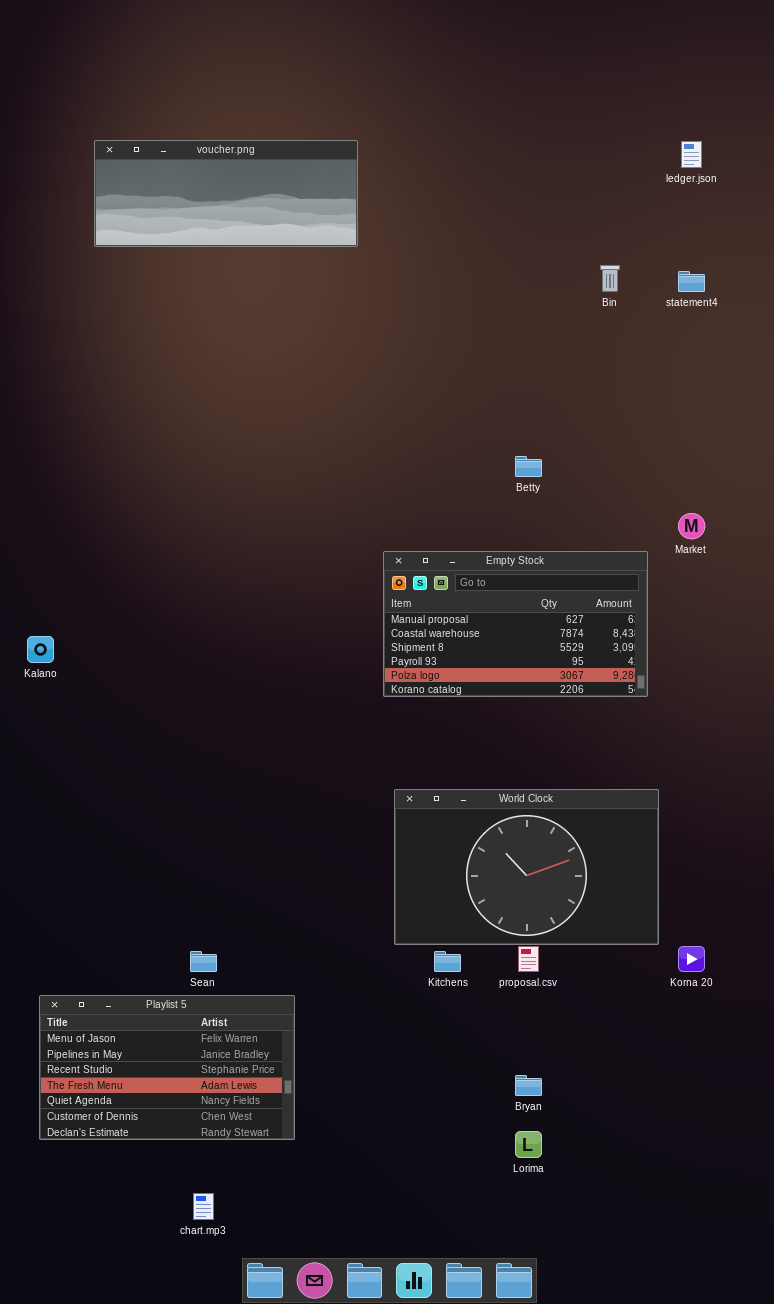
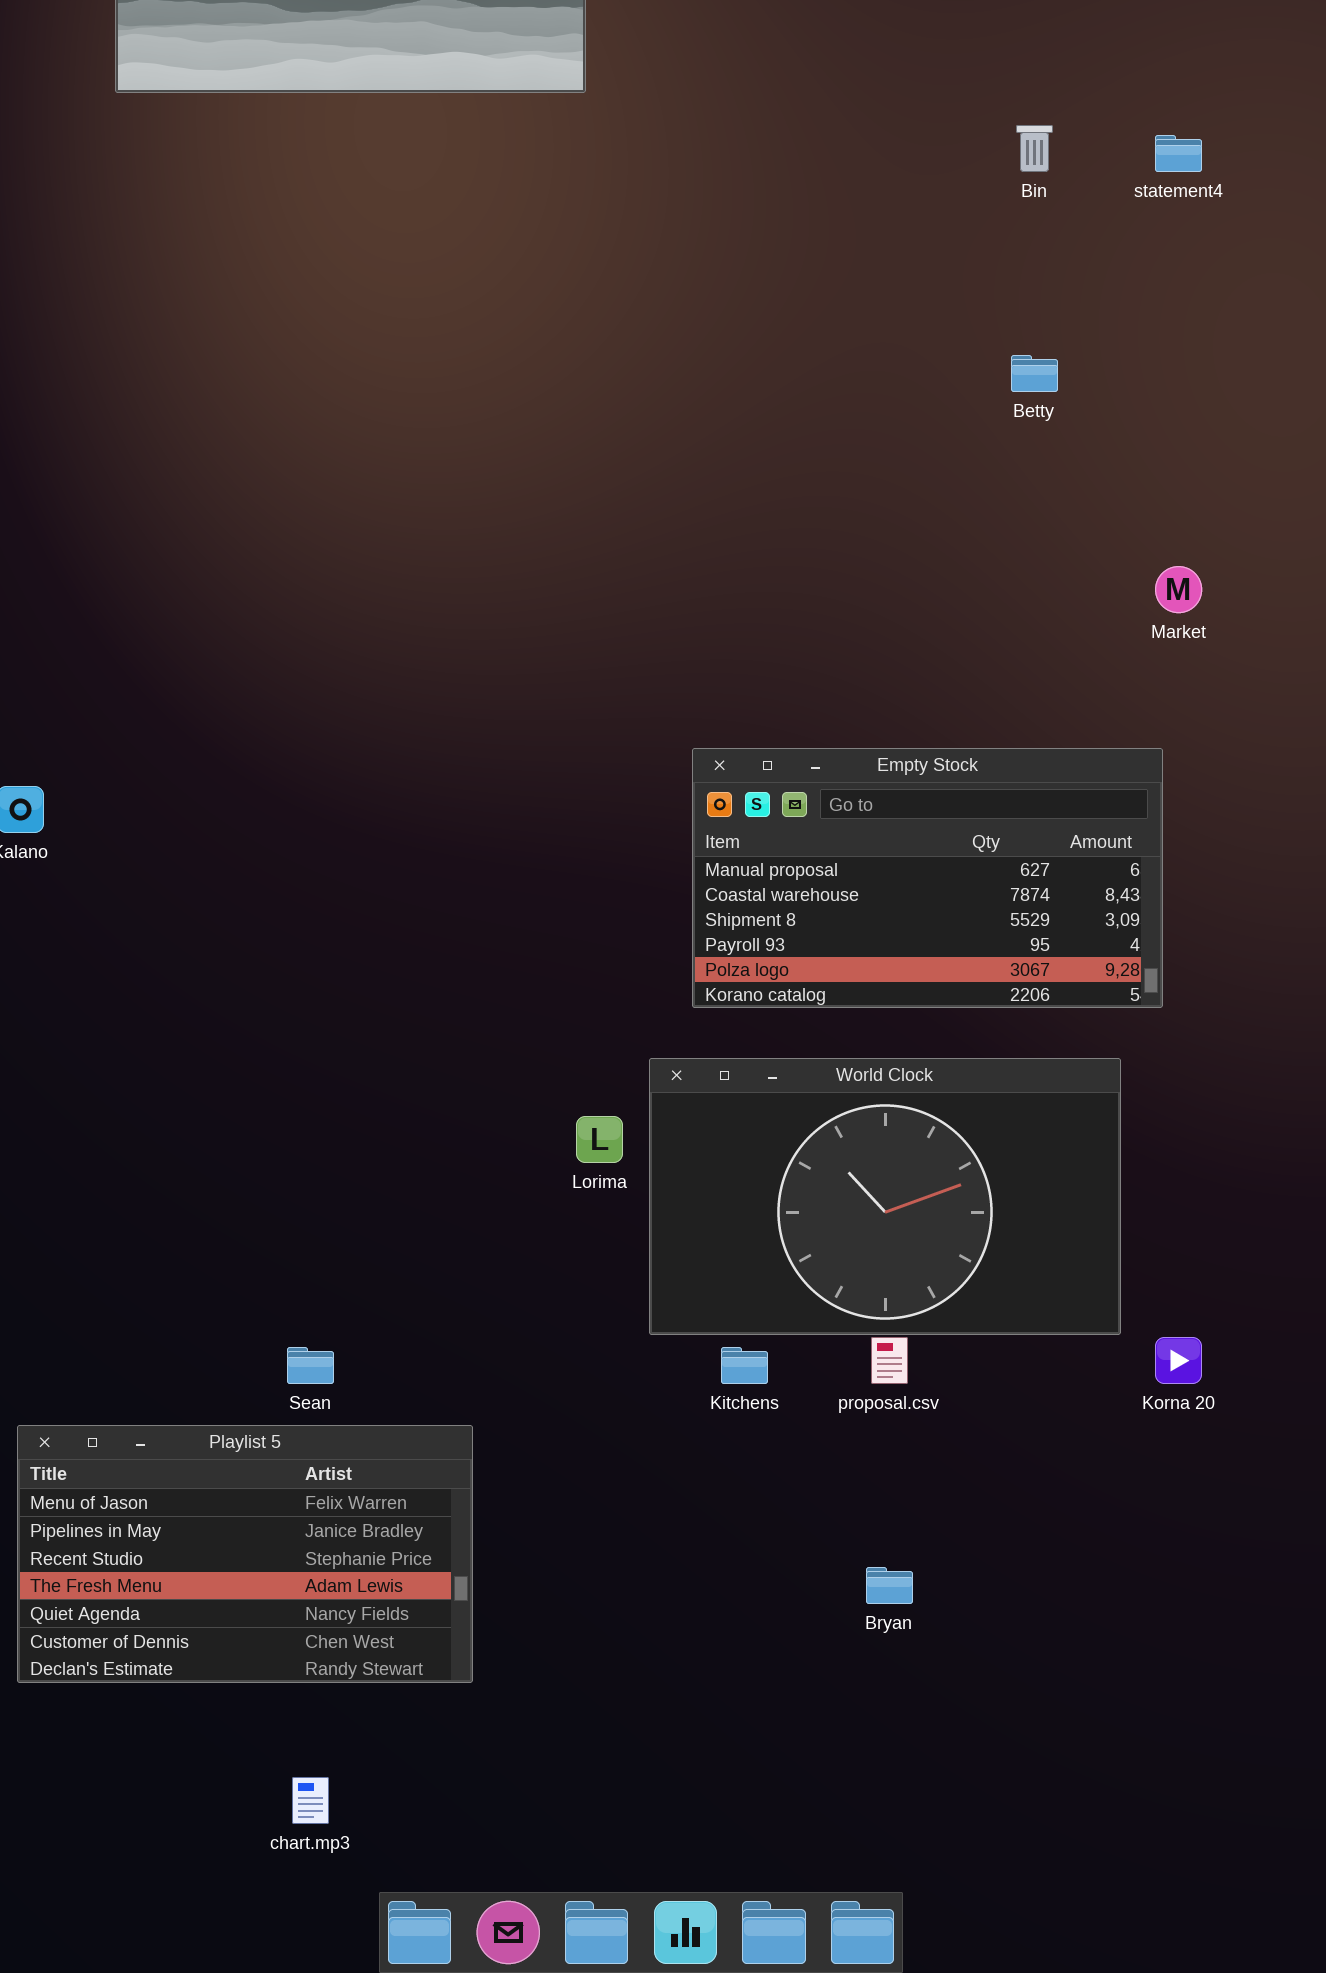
Betty: [515,456,542,477] -> [1011,355,1058,392], moved
Empty Stock: [383,551,648,697] -> [692,748,1163,1008], moved
Lorima: [515,1131,542,1158] -> [576,1116,623,1163], moved

